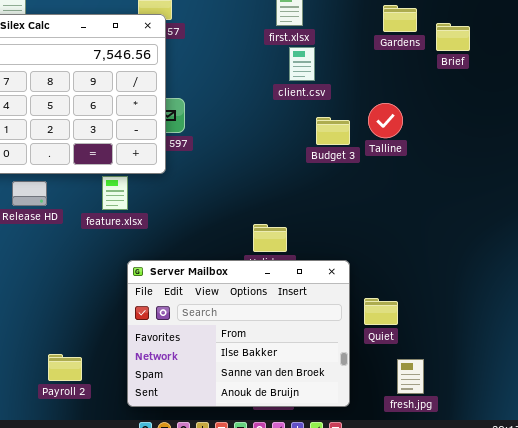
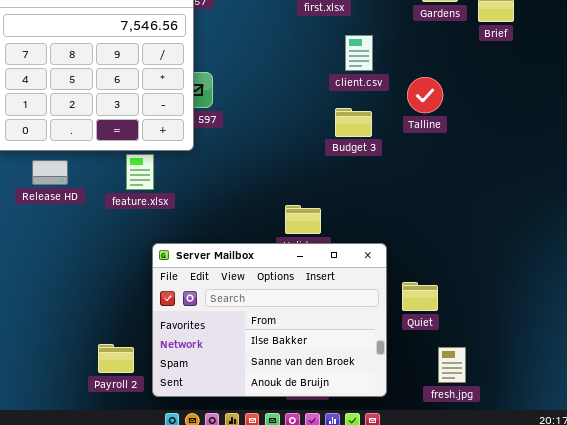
client.csv: [289,47,315,81] -> [345,35,373,71], moved
Budget 3: [316,117,350,145] -> [335,108,372,137], moved
Payroll 2: [48,354,82,381] -> [98,344,134,373], moved

